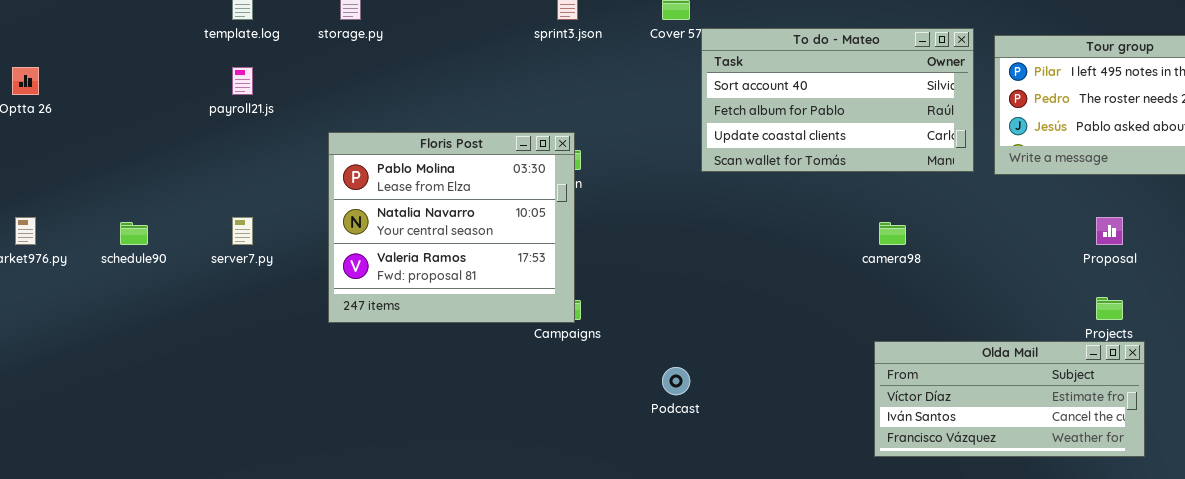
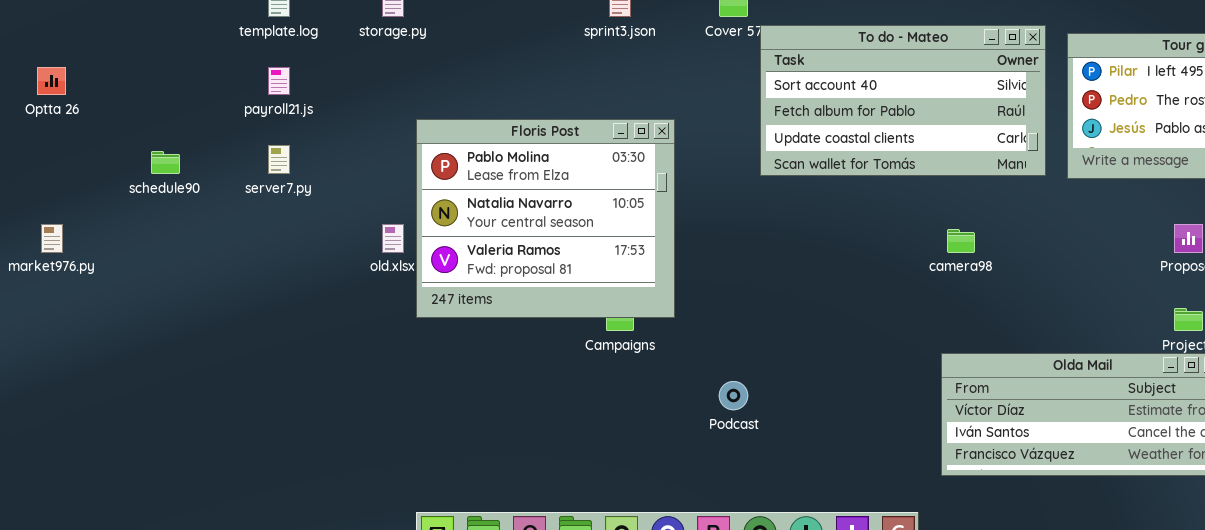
Floris Post: [328,132,575,323] -> [416,119,675,318], moved
server7.py: [232,217,253,245] -> [268,145,290,174], moved
schedule90: [120,222,148,245] -> [151,151,180,174], moved

